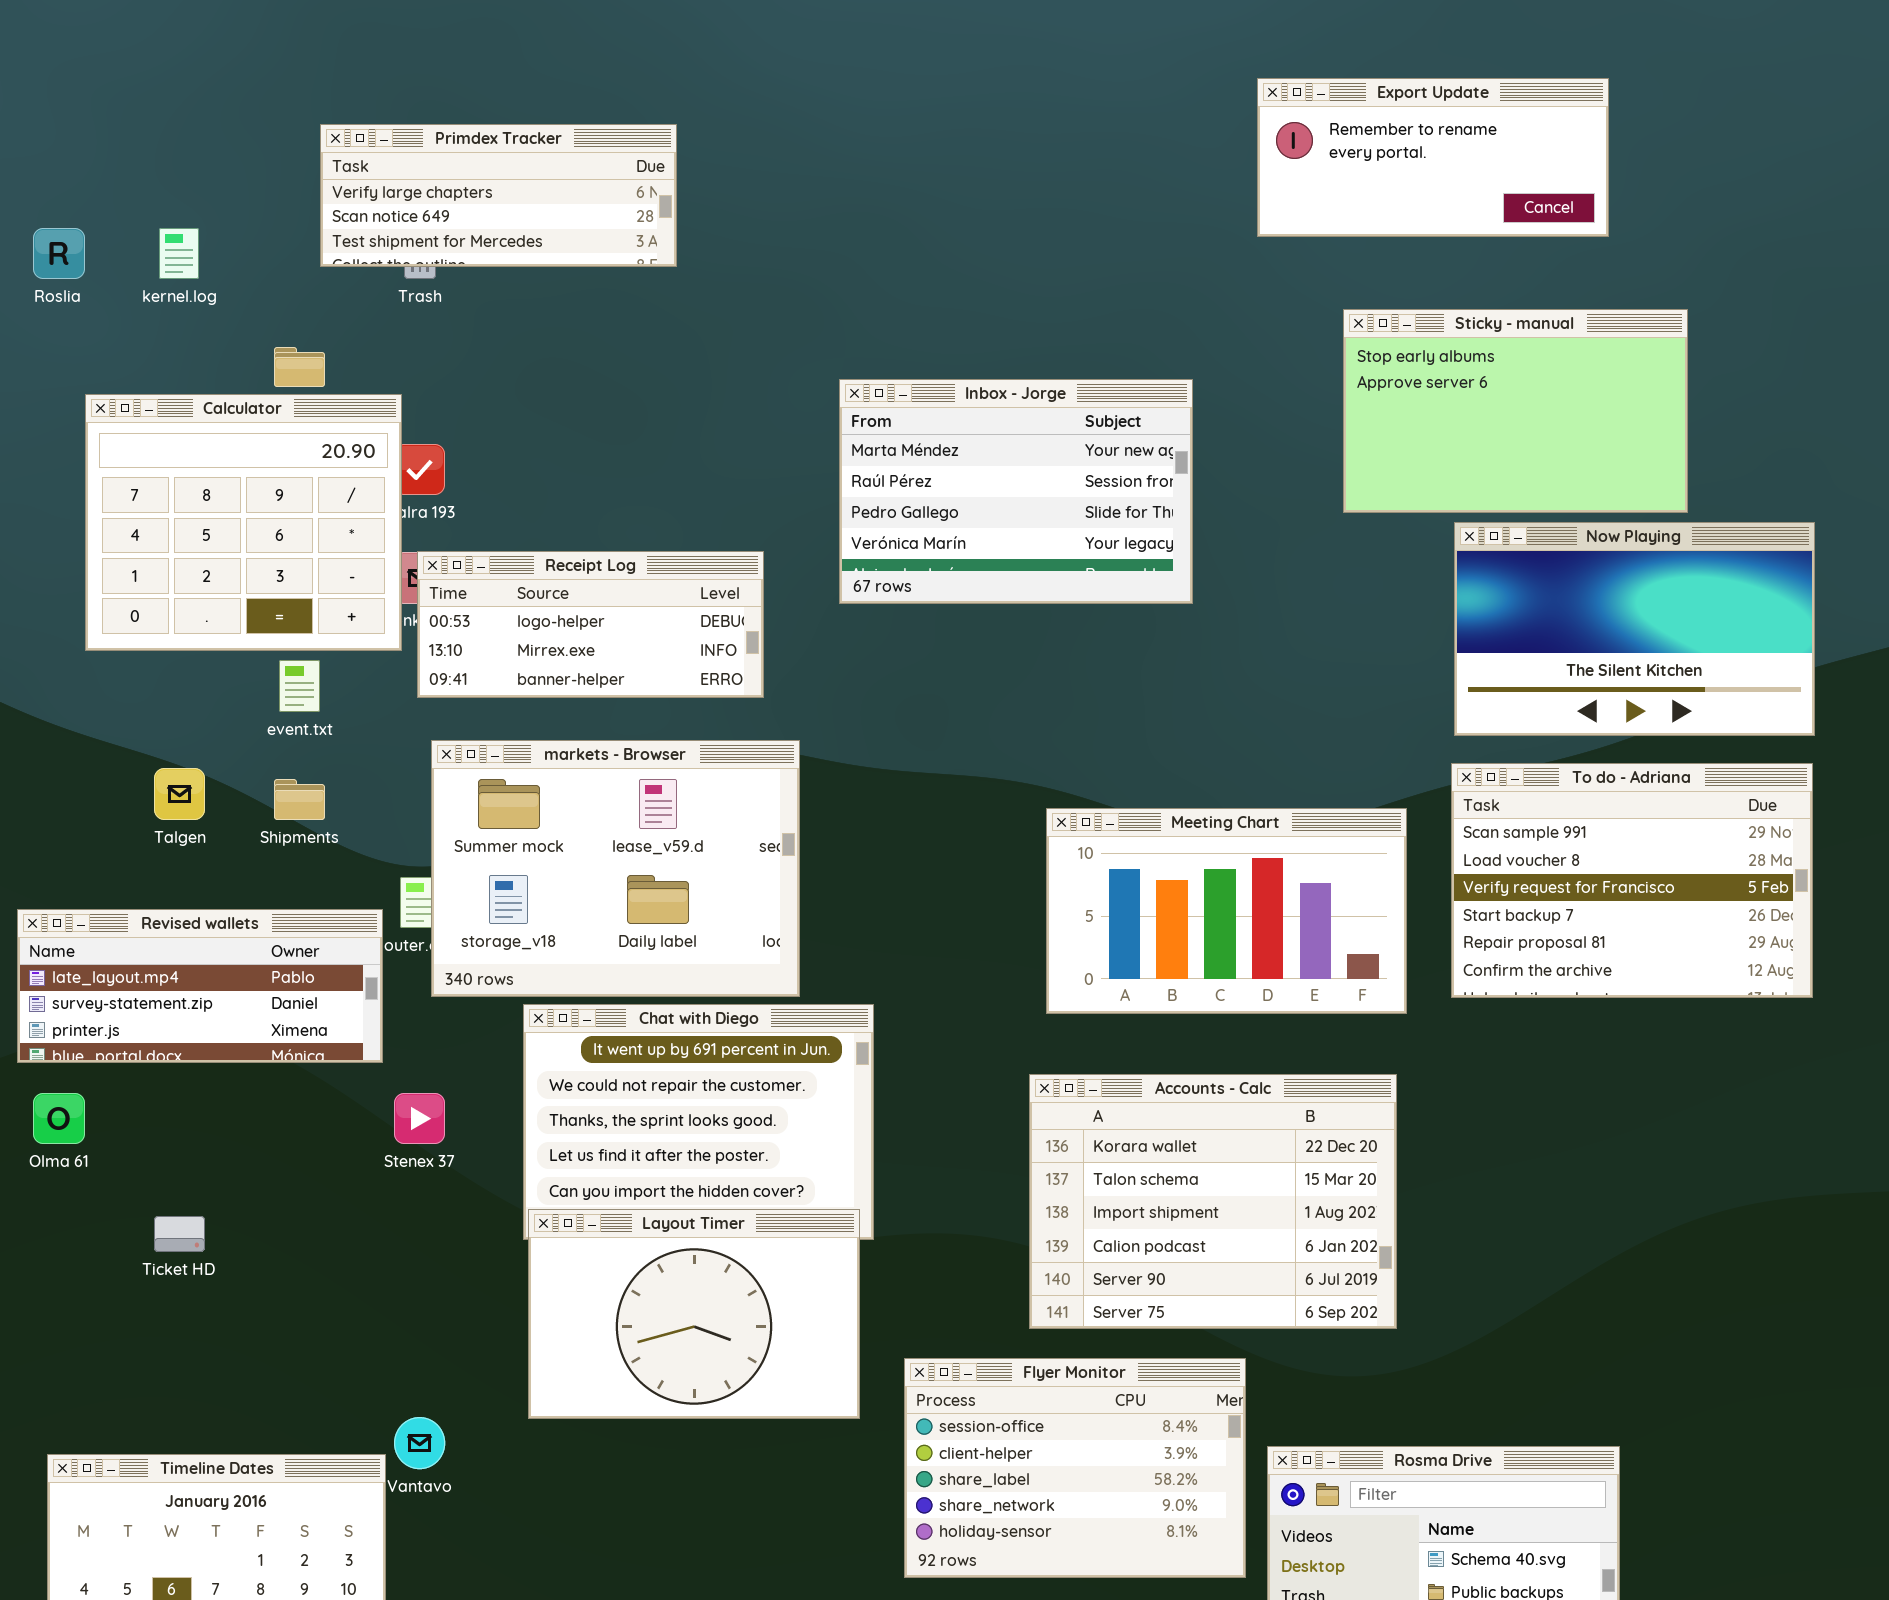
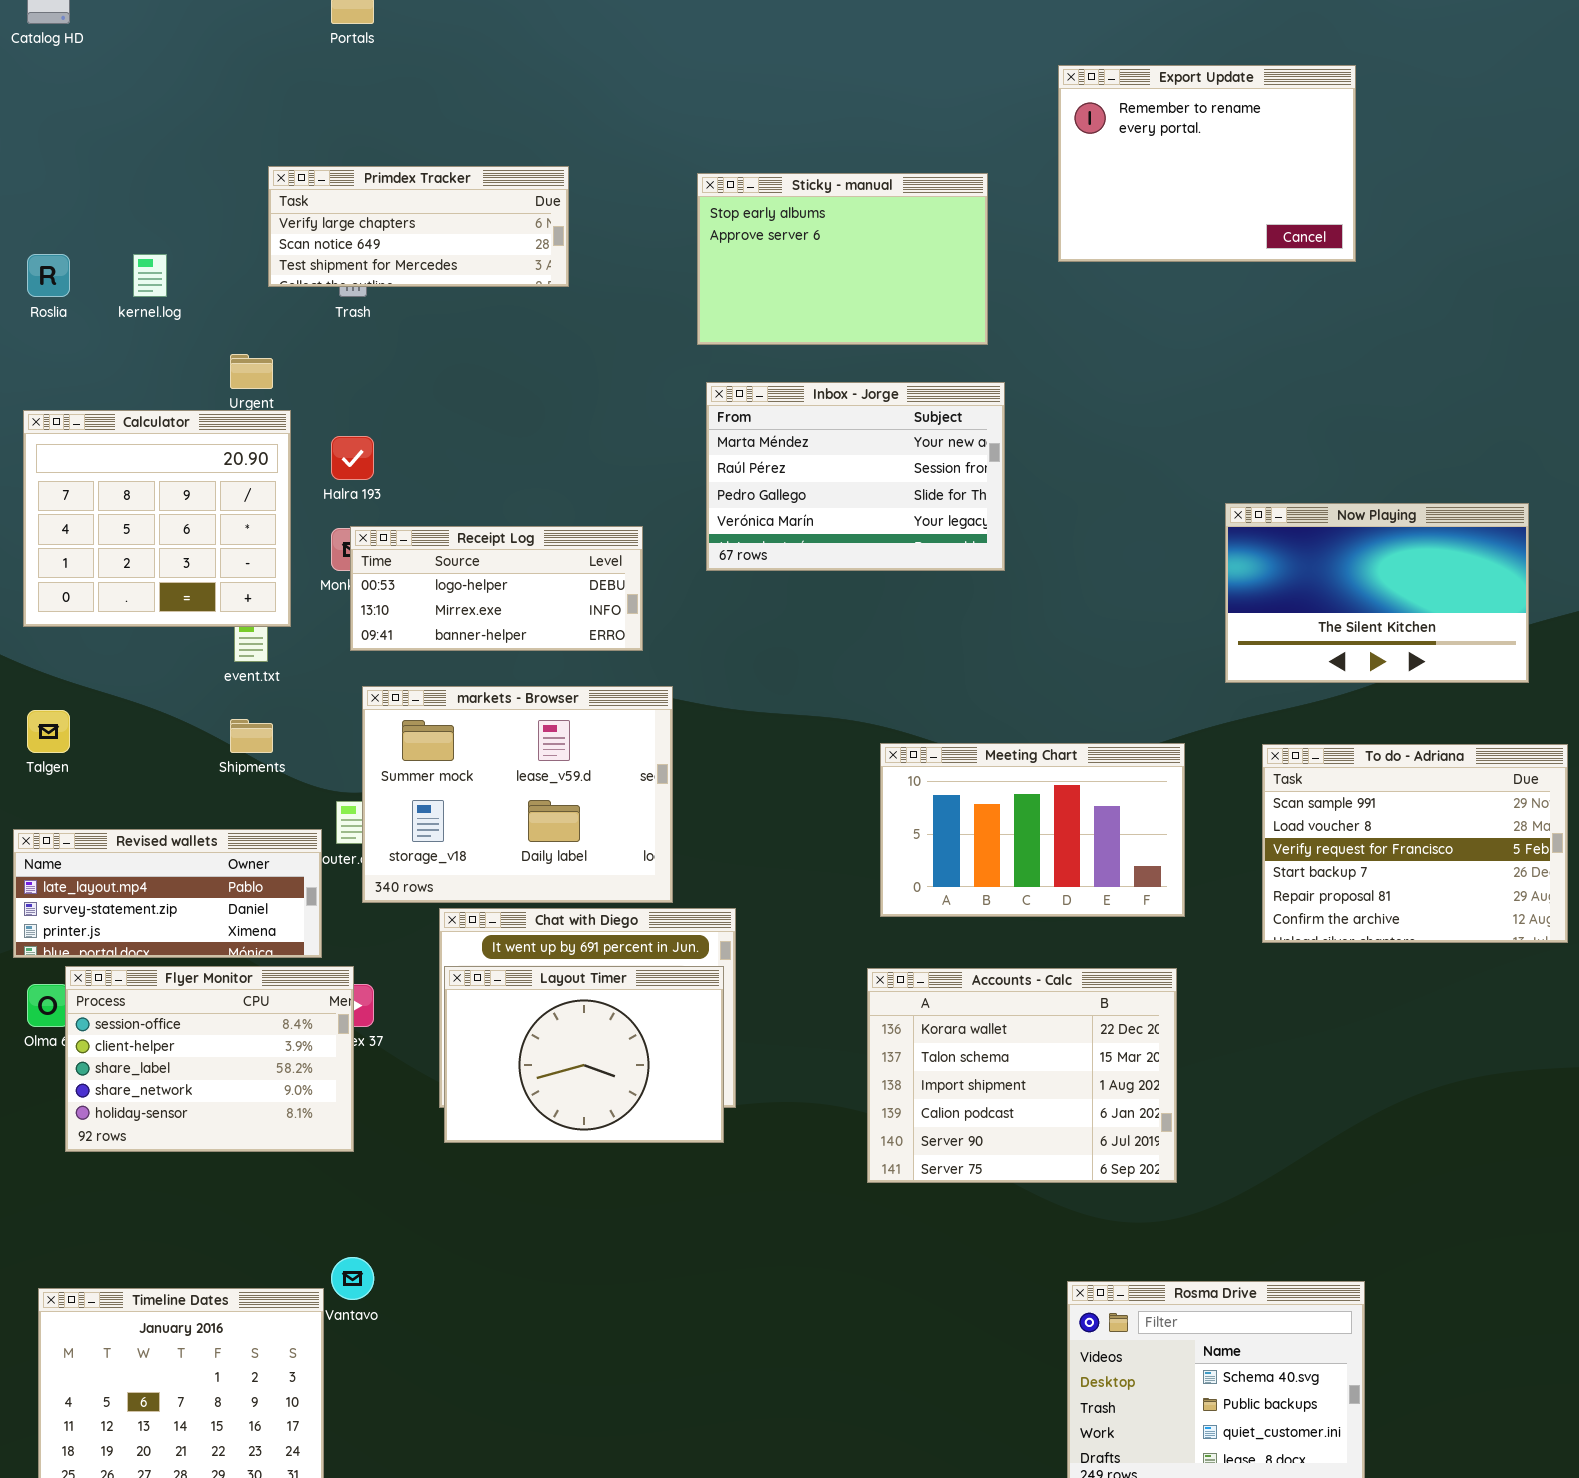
Export Update: [1257,78,1609,237] -> [1058,65,1356,262], resized
Sticky - manual: [1343,309,1688,513] -> [697,173,988,345], moved
Calculator: [85,394,402,651] -> [23,410,291,627], moved
To do - Adriana: [1451,763,1813,998] -> [1262,744,1568,943], moved
Talgen: [154,768,205,820] -> [27,710,70,753], moved
Layout Timer: [528,1209,860,1419] -> [444,966,724,1143], moved
Flyer Monitor: [904,1358,1246,1578] -> [65,966,354,1152], moved

